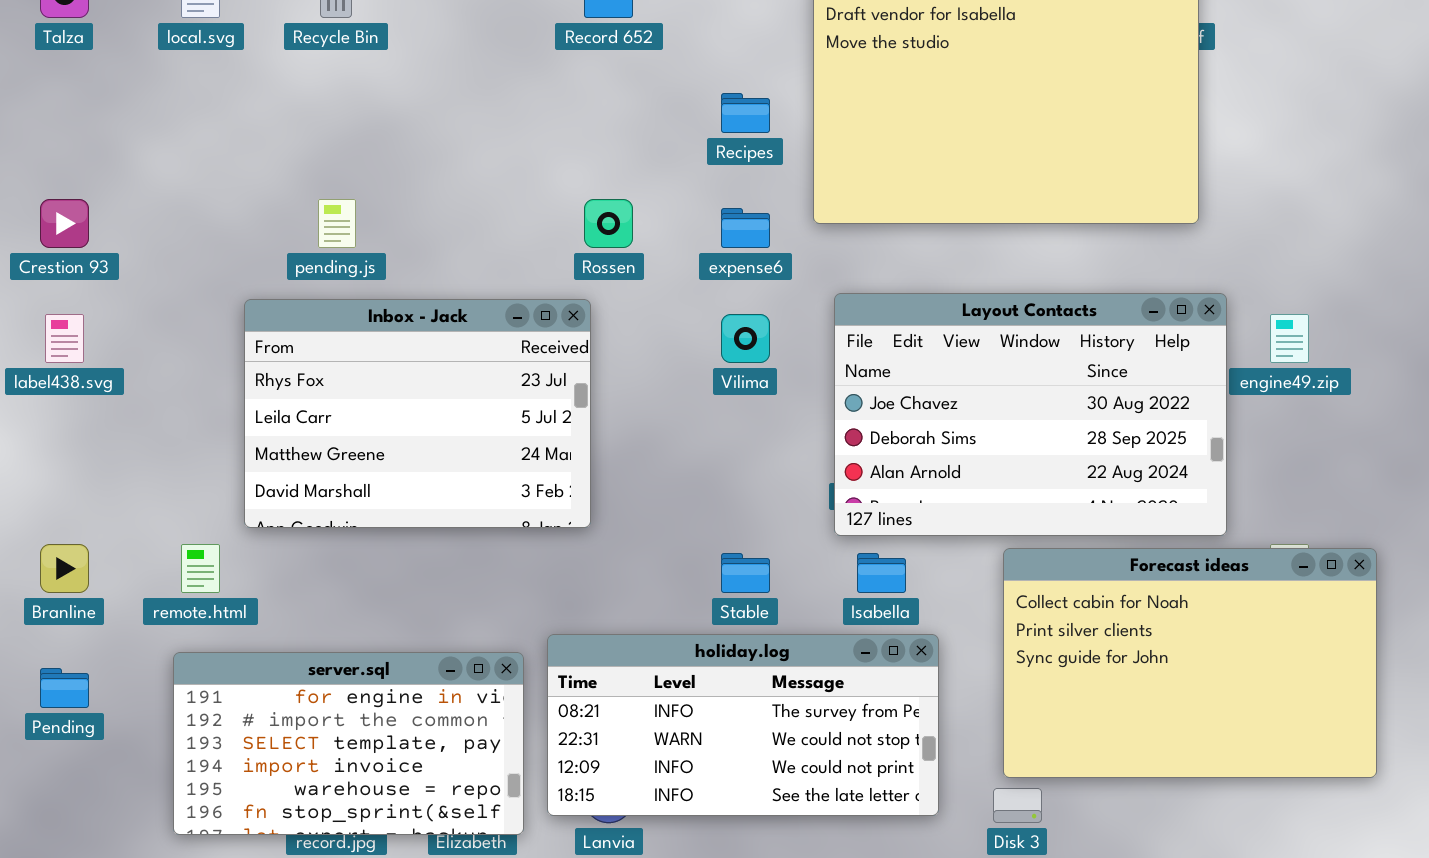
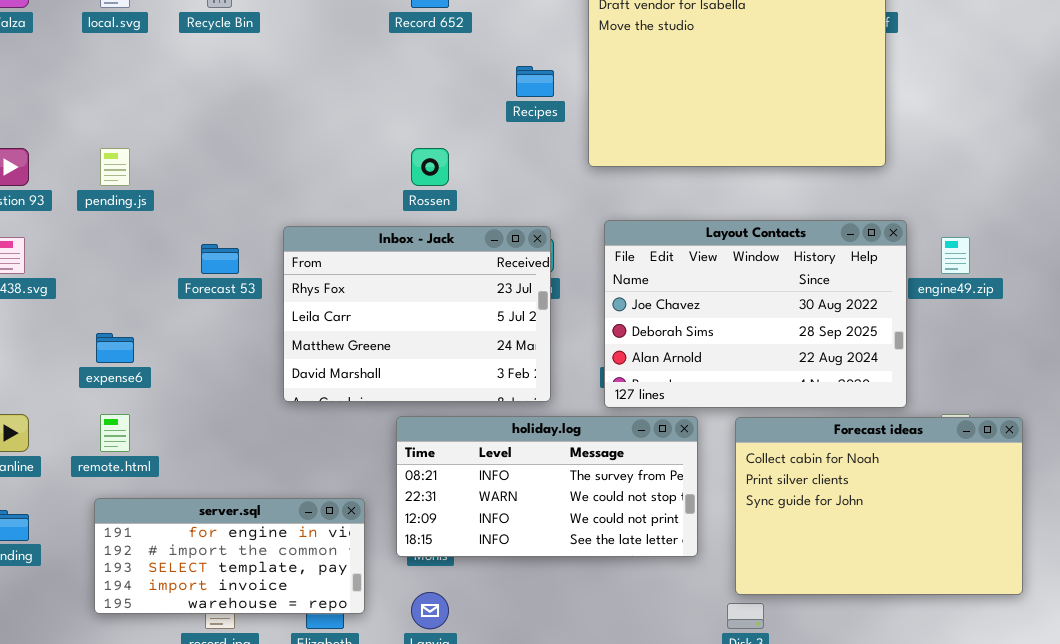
pending.js: [318,199,356,248] -> [100,148,130,186], moved
expense6: [721,208,770,248] -> [96,333,134,363], moved
Inbox - Jack: [244,299,591,528] -> [283,226,551,402], moved
holiday.log: [547,634,939,816] -> [396,416,698,557], moved
server.sql: [173,652,524,835] -> [94,498,365,614], resized

